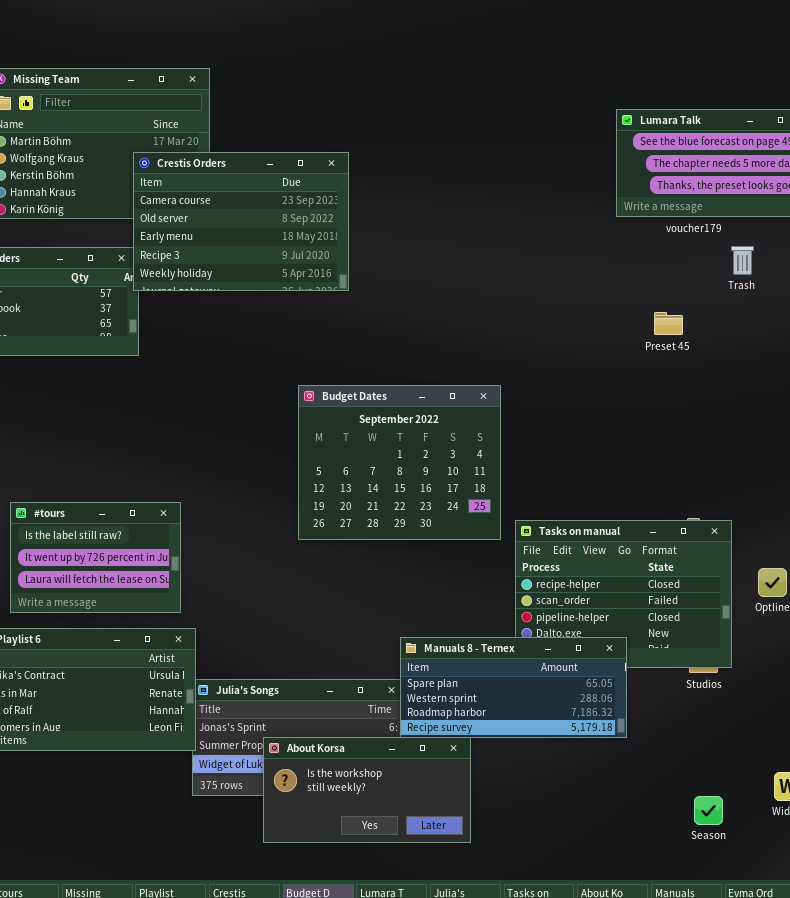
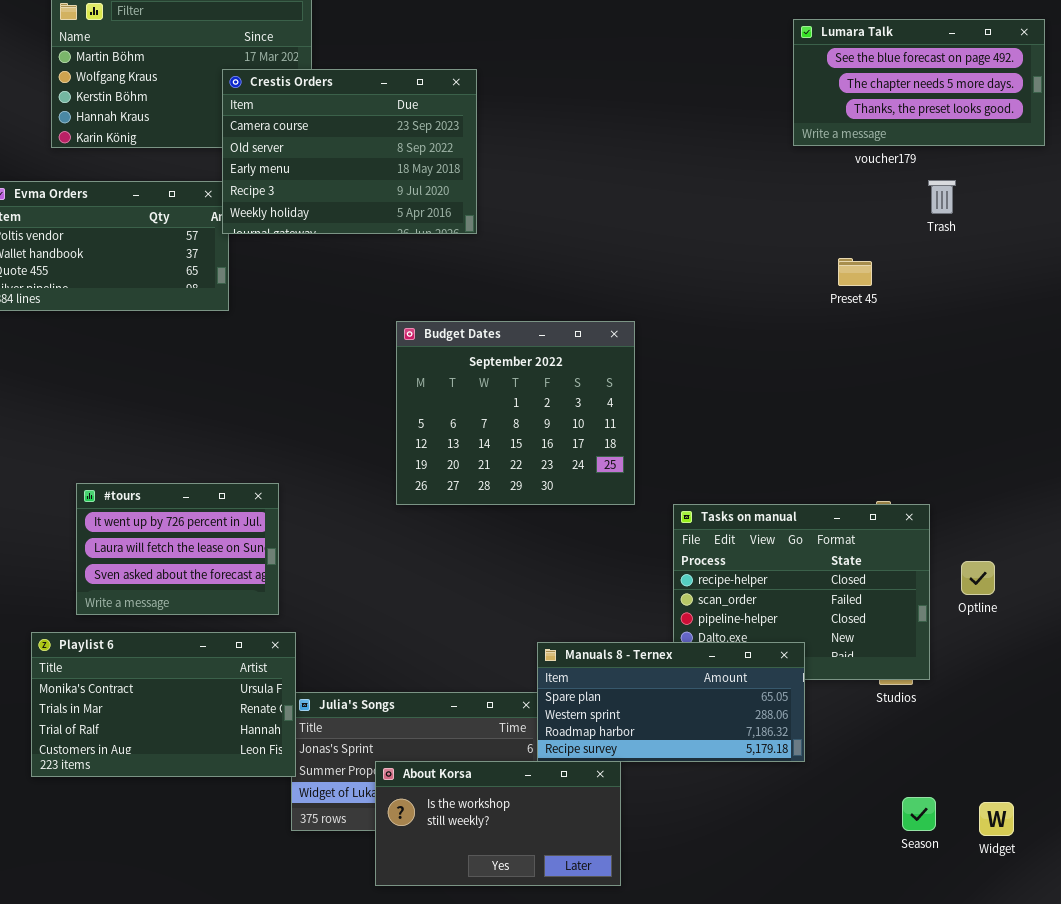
Budget Dates: [298,385,501,540] -> [396,321,635,505], moved
#tours: [10,502,181,613] -> [76,483,279,615], scrolled down 1 row
Season: [694,796,723,825] -> [902,797,936,831], moved

